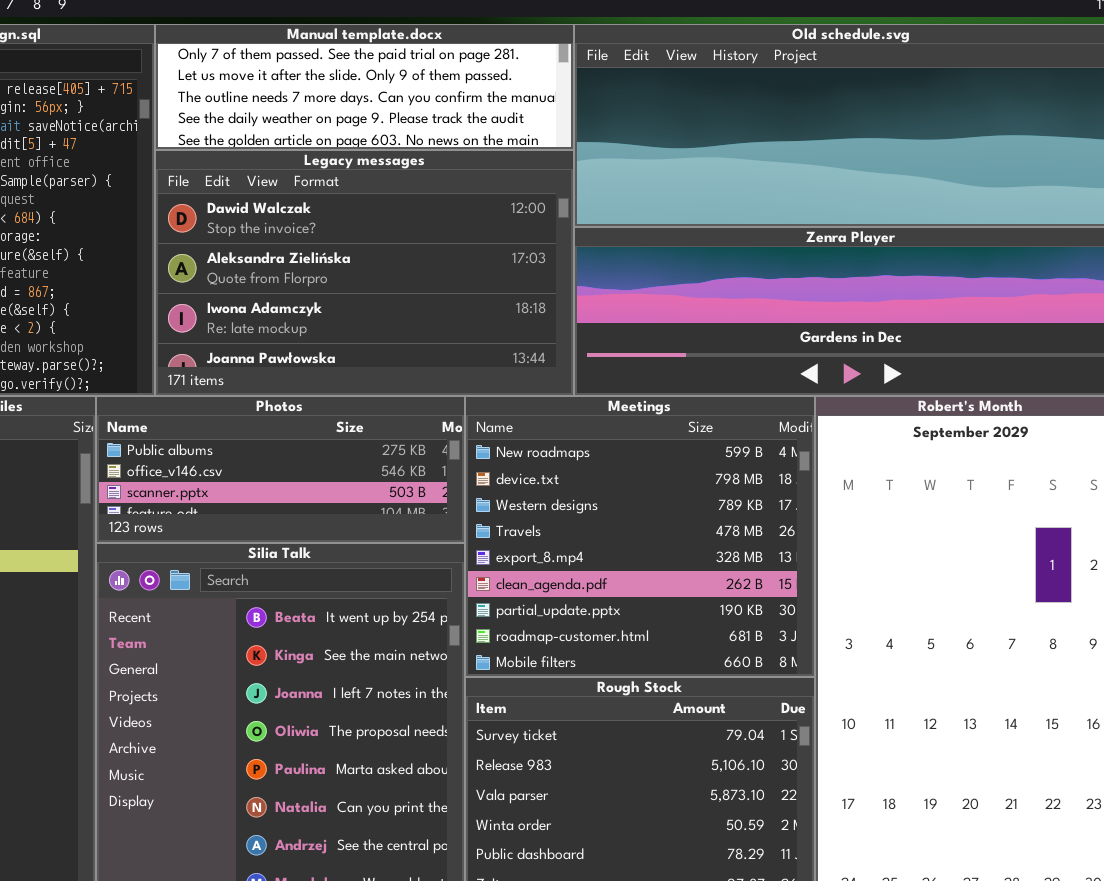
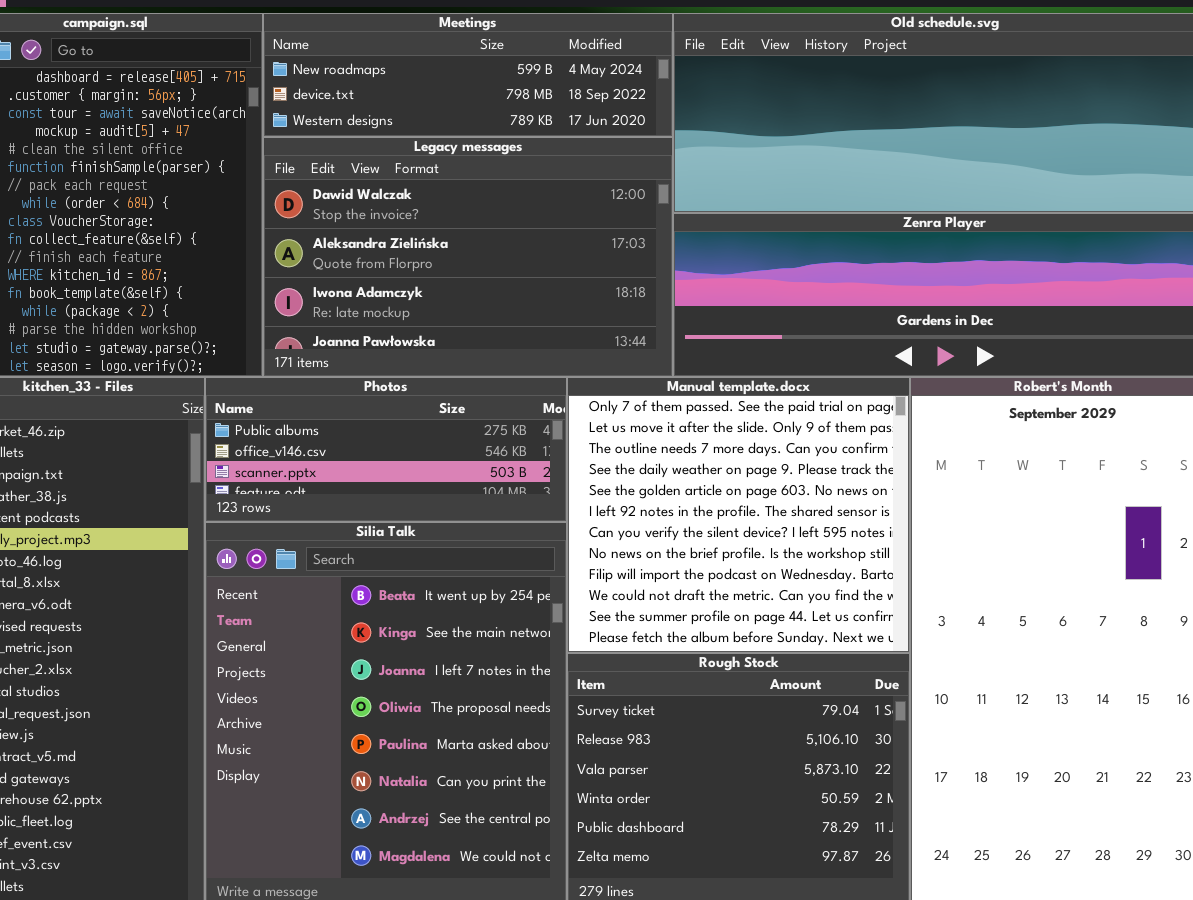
Manual template.docx: [155,24,574,150] -> [567,377,910,653], moved, resized
Meetings: [465,396,815,677] -> [263,13,673,137], moved, resized

